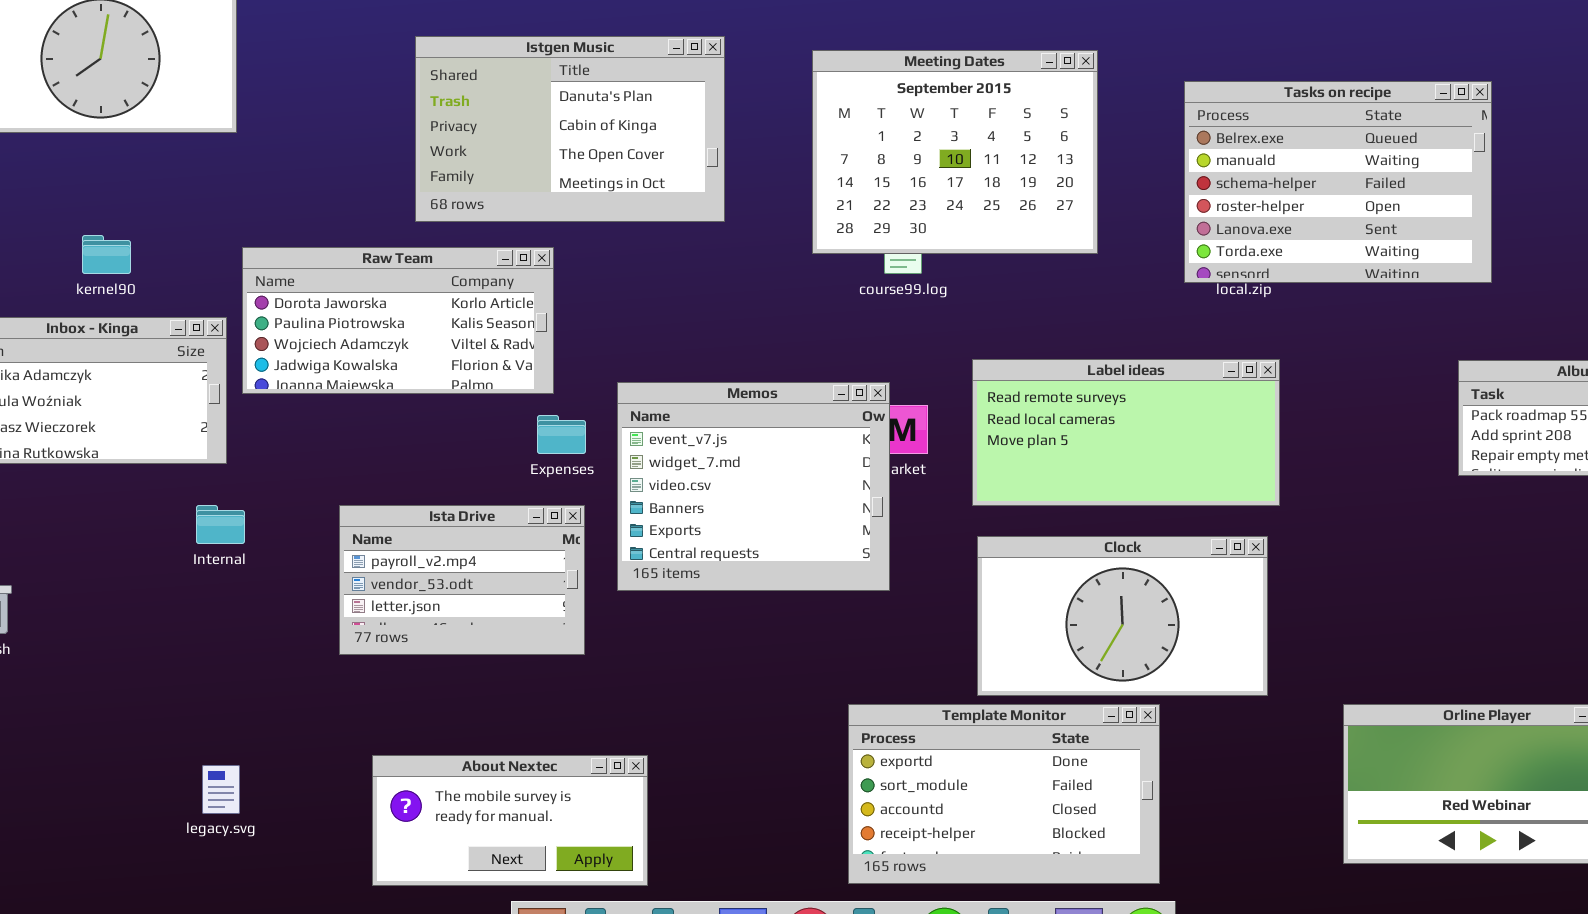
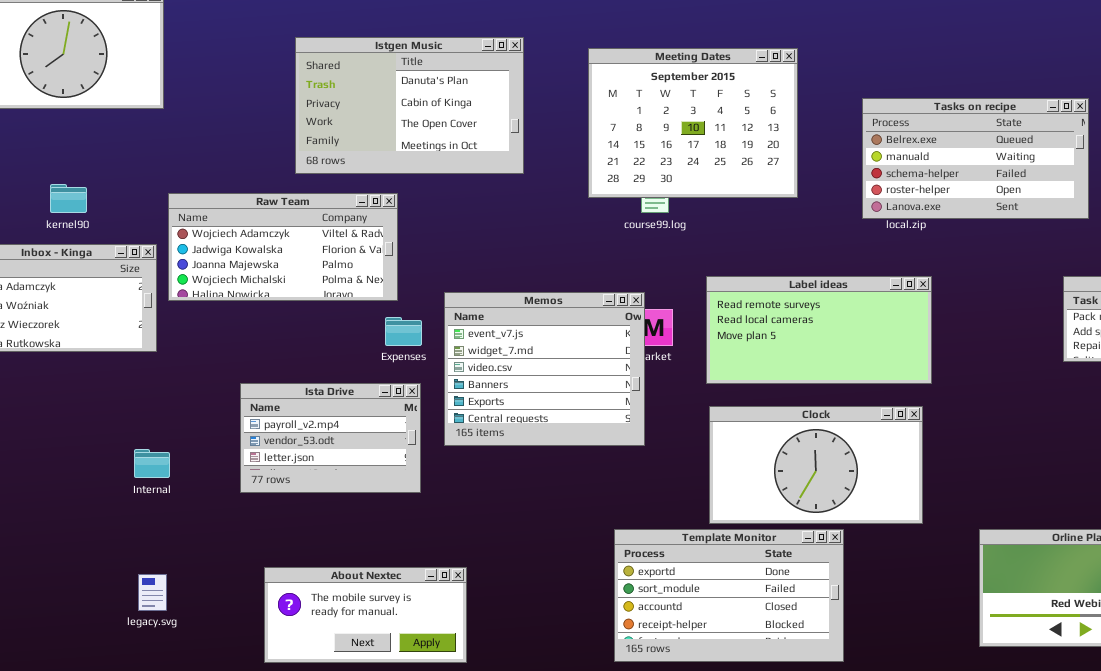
Tasks on recipe: [1184,81,1492,283] -> [862,98,1089,219], resized
Raw Team: [242,247,554,394] -> [168,193,398,301], scrolled down 2 rows
Internal: [196,505,245,544] -> [134,449,170,478], moved

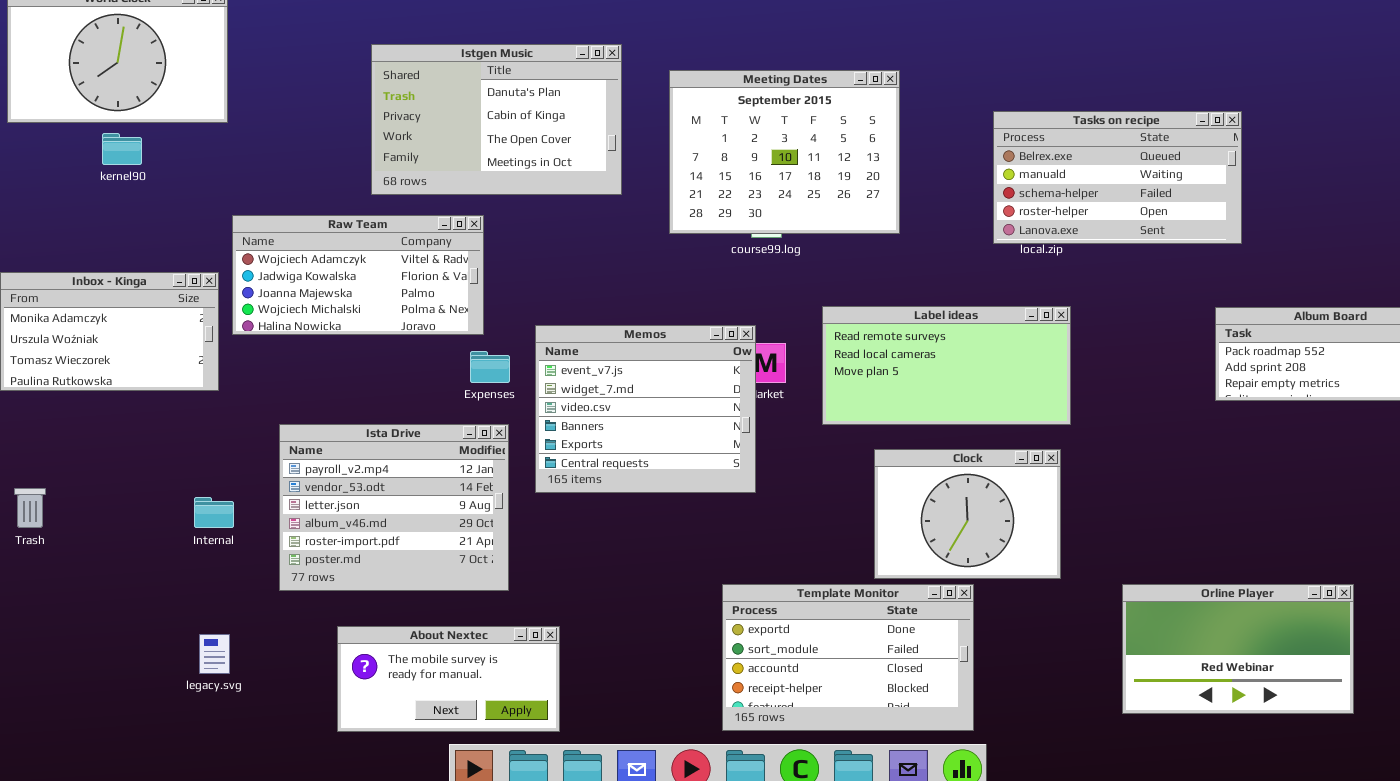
Meeting Dates: [588,48,798,198] -> [669,70,900,234], moved
kernel90: [50,184,87,213] -> [102,133,142,165], moved
Ista Drive: [240,383,421,493] -> [279,424,509,591], resized
Clock: [709,406,923,524] -> [874,449,1061,579], resized

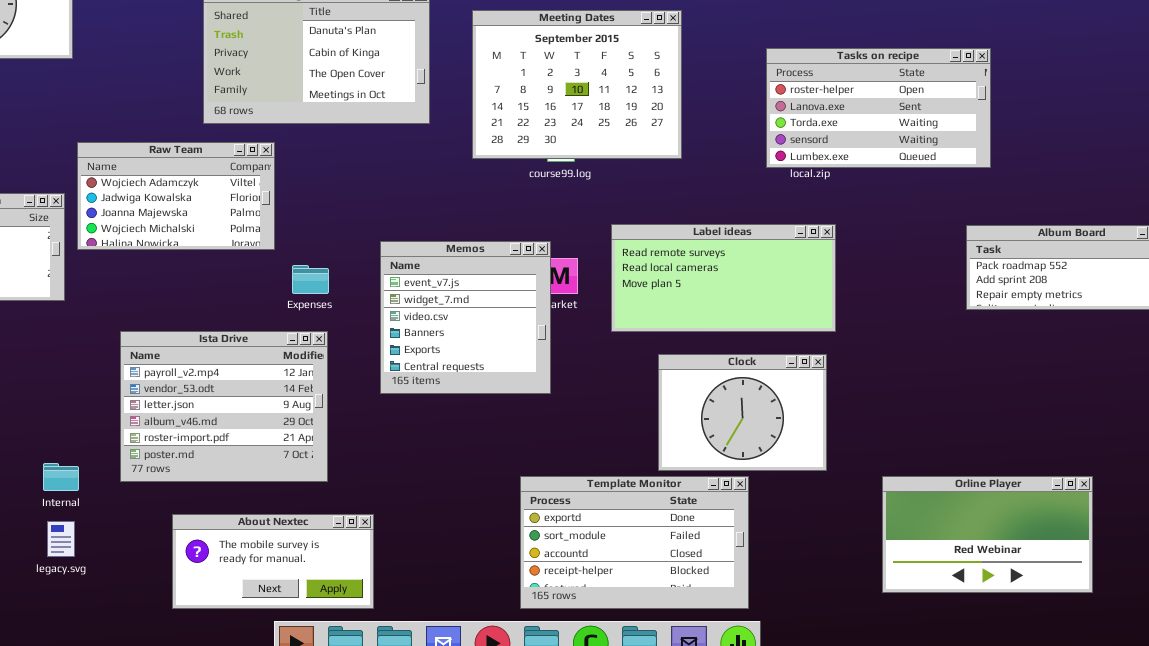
Tasks on recipe: [993,111,1242,244] -> [766,48,991,168], scrolled down 3 rows
Raw Team: [232,215,484,335] -> [77,142,275,250], resized
Memos: [535,325,756,493] -> [380,241,551,394], resized
Internal: [194,497,234,528] -> [43,463,79,491], moved

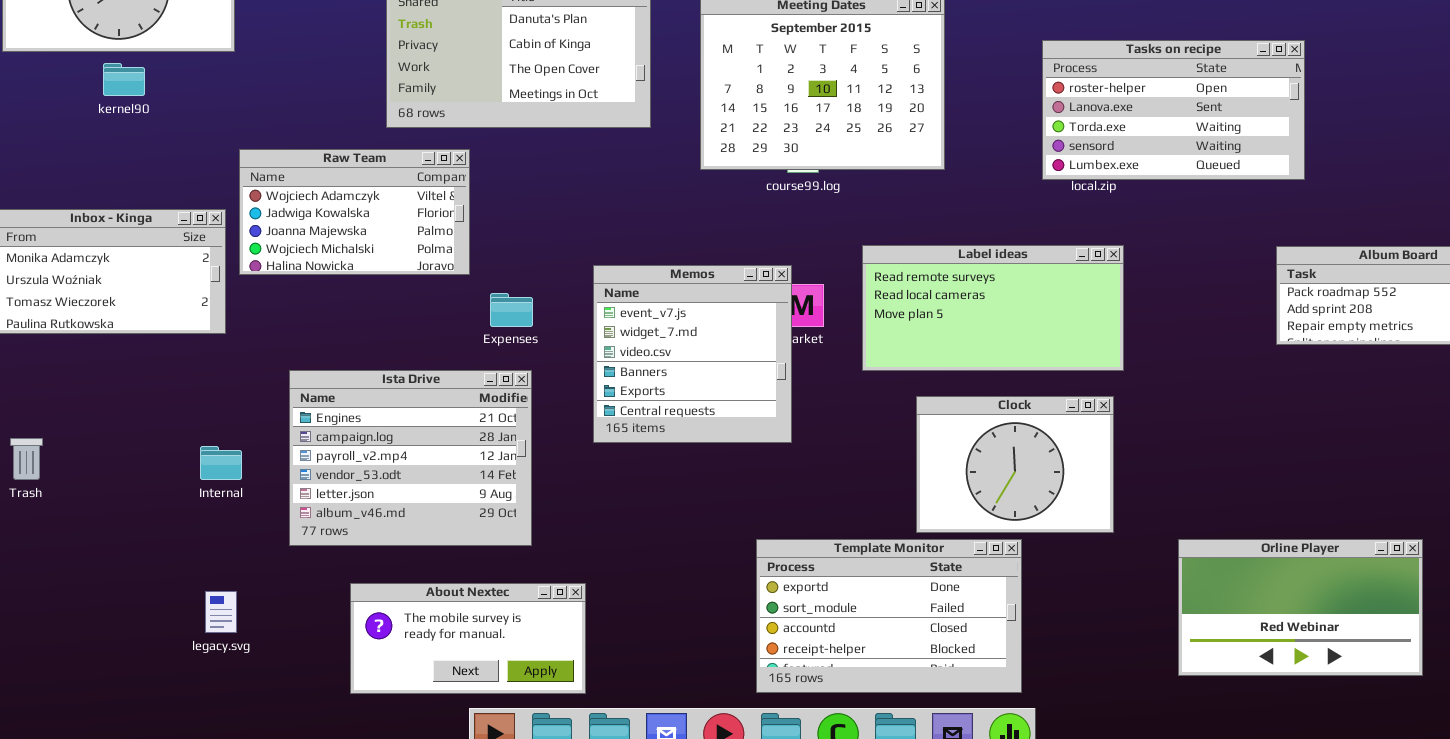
Ista Drive: [120,331,328,482] -> [289,370,532,546], scrolled up 2 rows
Internal: [43,463,79,491] -> [200,446,242,480], moved

